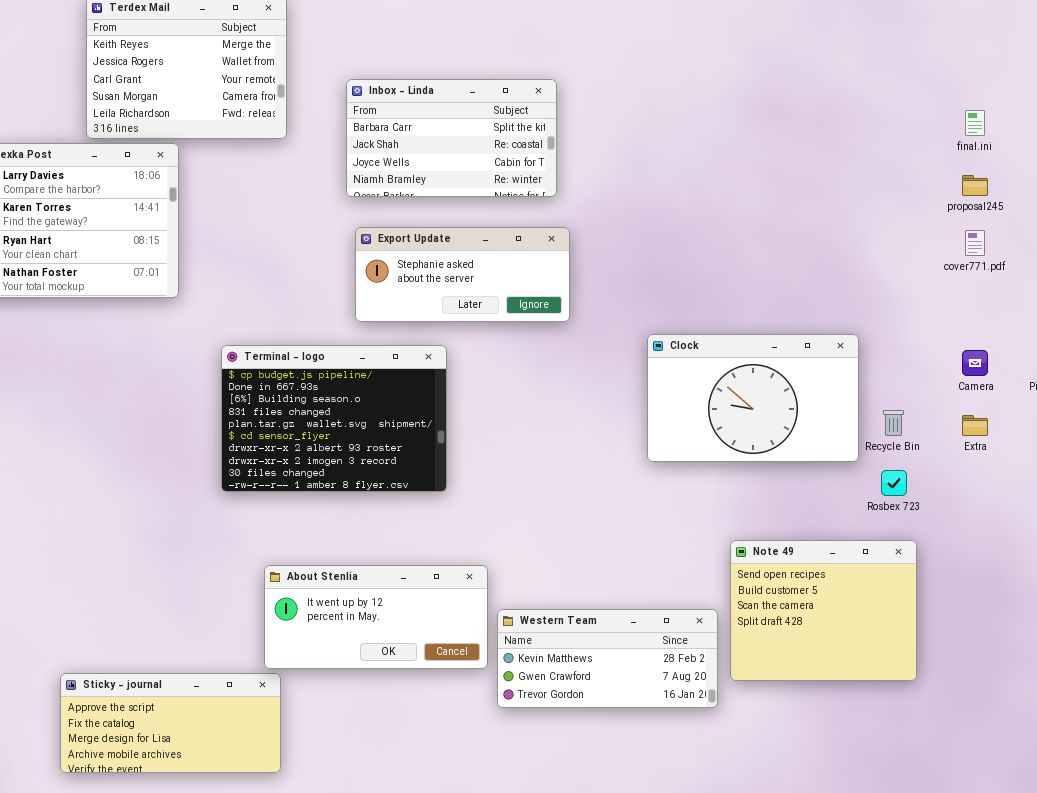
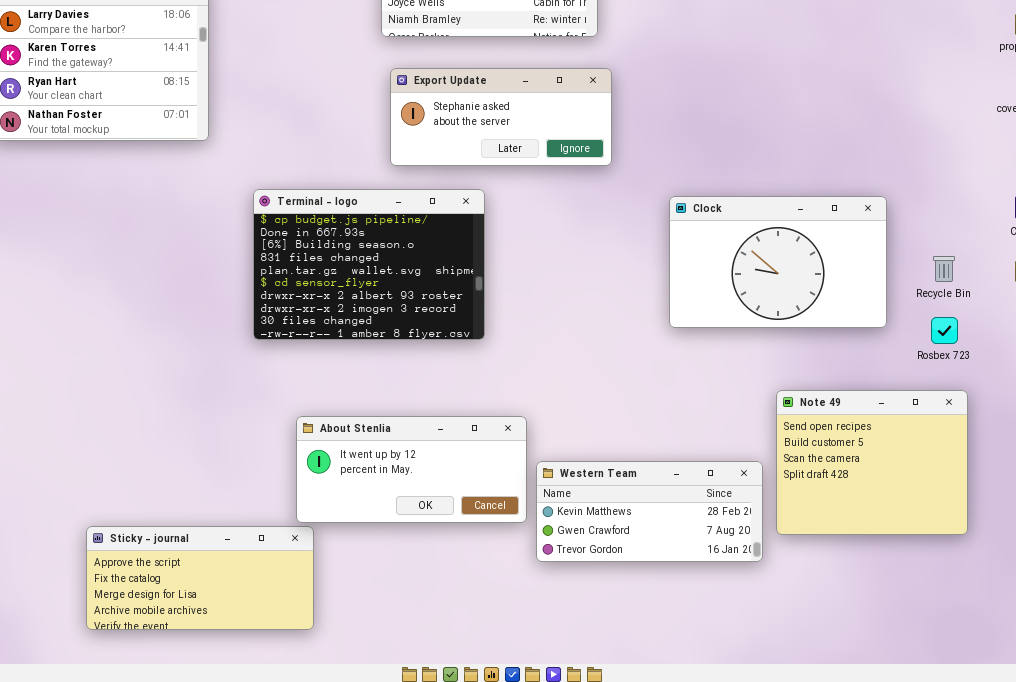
Clock: [647,334,859,462] -> [669,196,887,328], moved

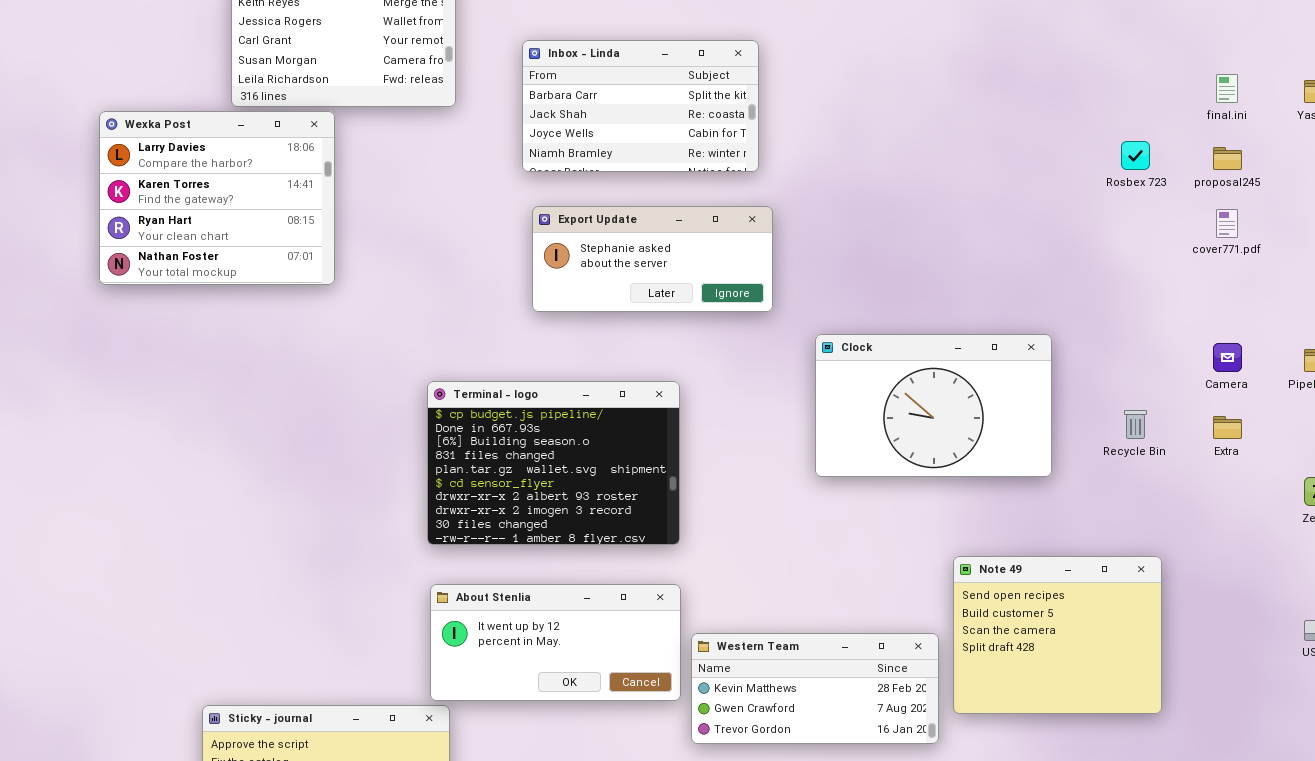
Terminal - logo: [253,189,485,340] -> [427,381,680,545], moved
Clock: [669,196,887,328] -> [815,334,1052,477], moved
Rosbex 723: [931,317,958,344] -> [1121,141,1150,170], moved

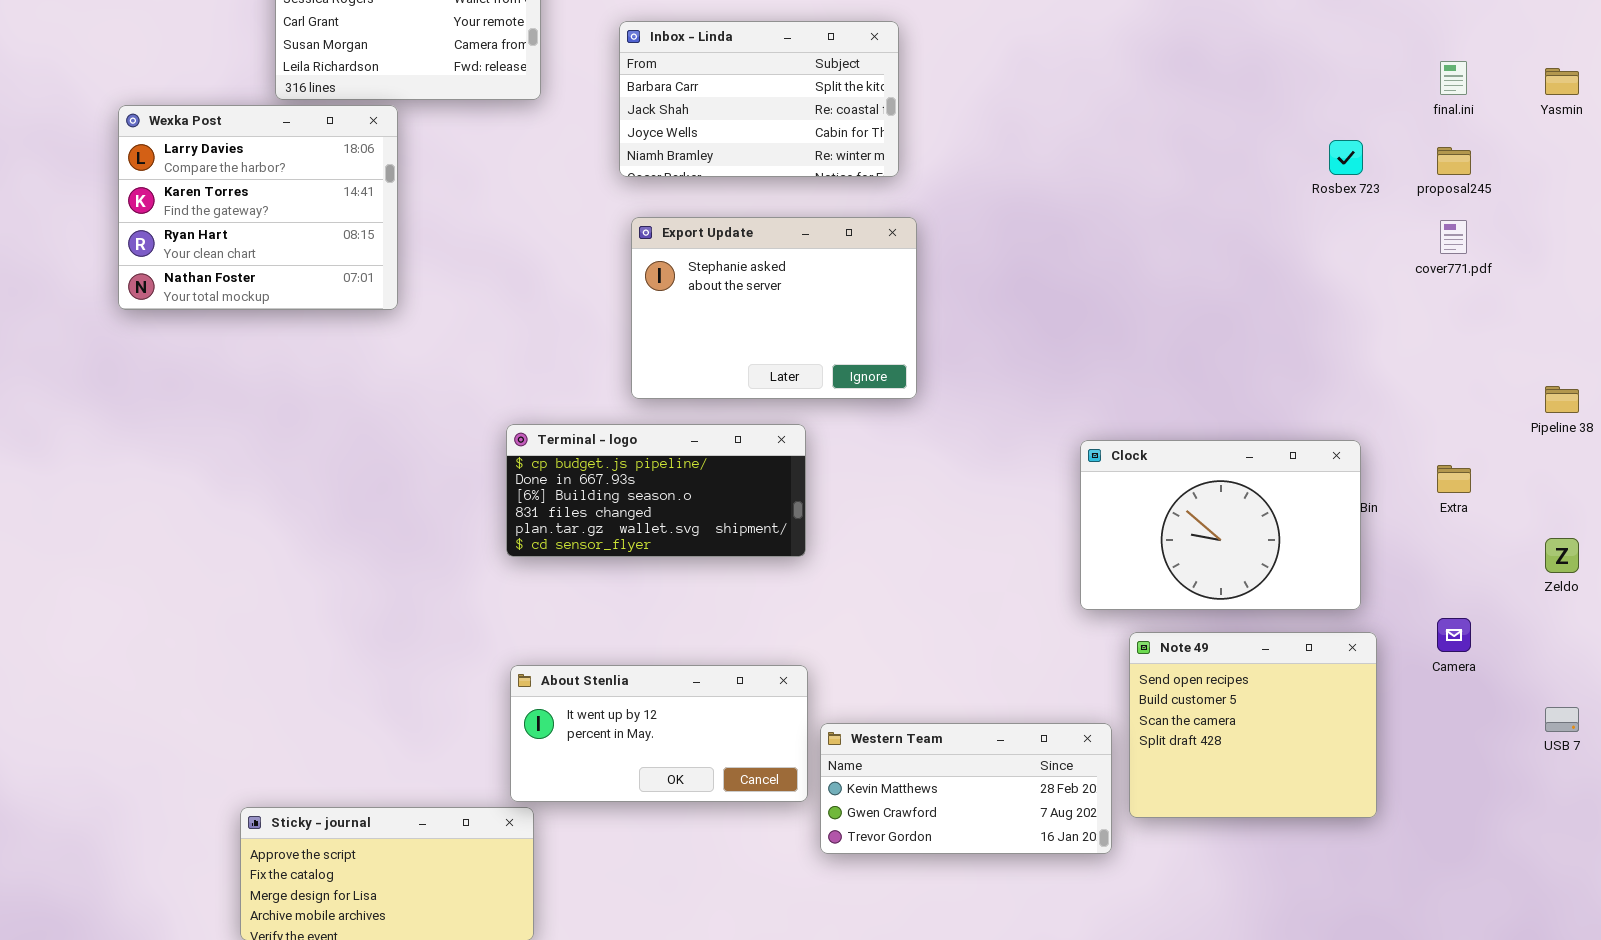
Export Update: [532,206,773,312] -> [631,217,917,399], resized
Clock: [815,334,1052,477] -> [1080,440,1361,610], moved
Camera: [1213,343,1242,372] -> [1437,618,1471,652], moved
Terminal - logo: [427,381,680,545] -> [506,424,806,557], resized

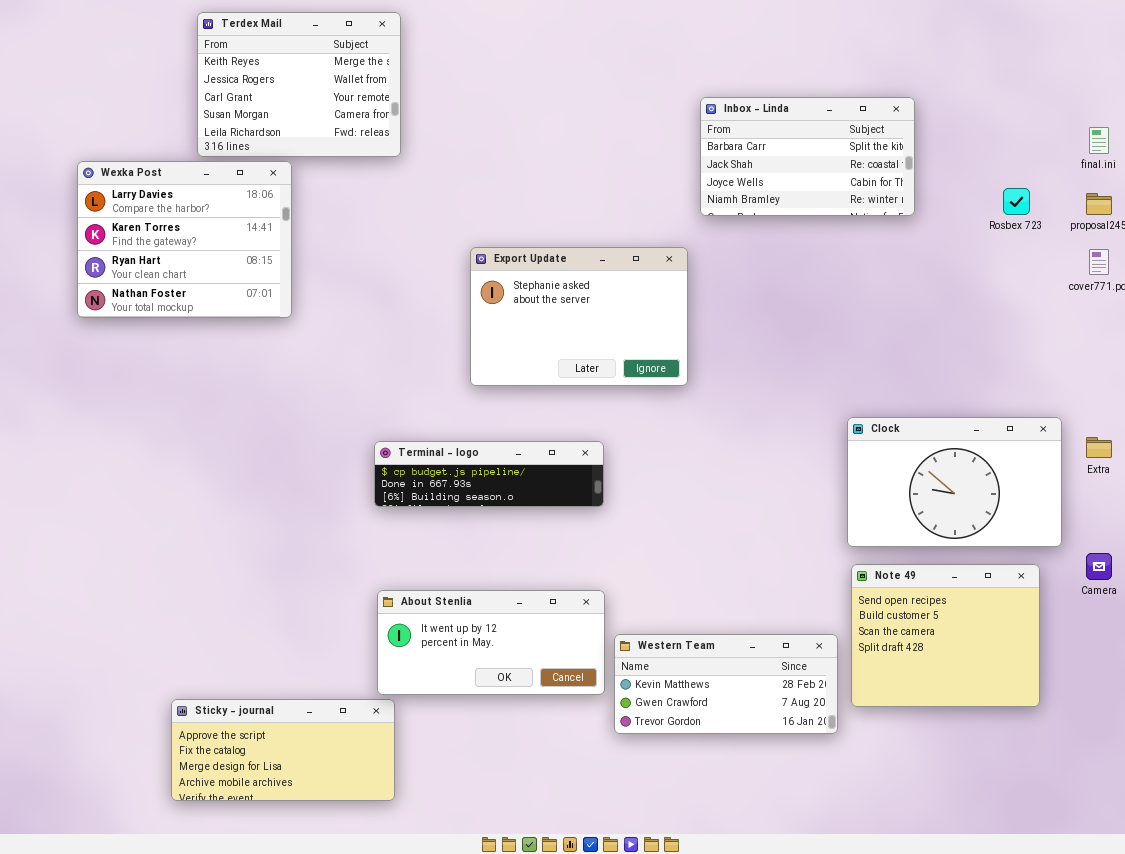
Inbox - Linda: [619,21,899,177] -> [700,97,915,216], moved
Terminal - logo: [506,424,806,557] -> [374,441,604,507], resized
Clock: [1080,440,1361,610] -> [847,417,1062,547], moved

